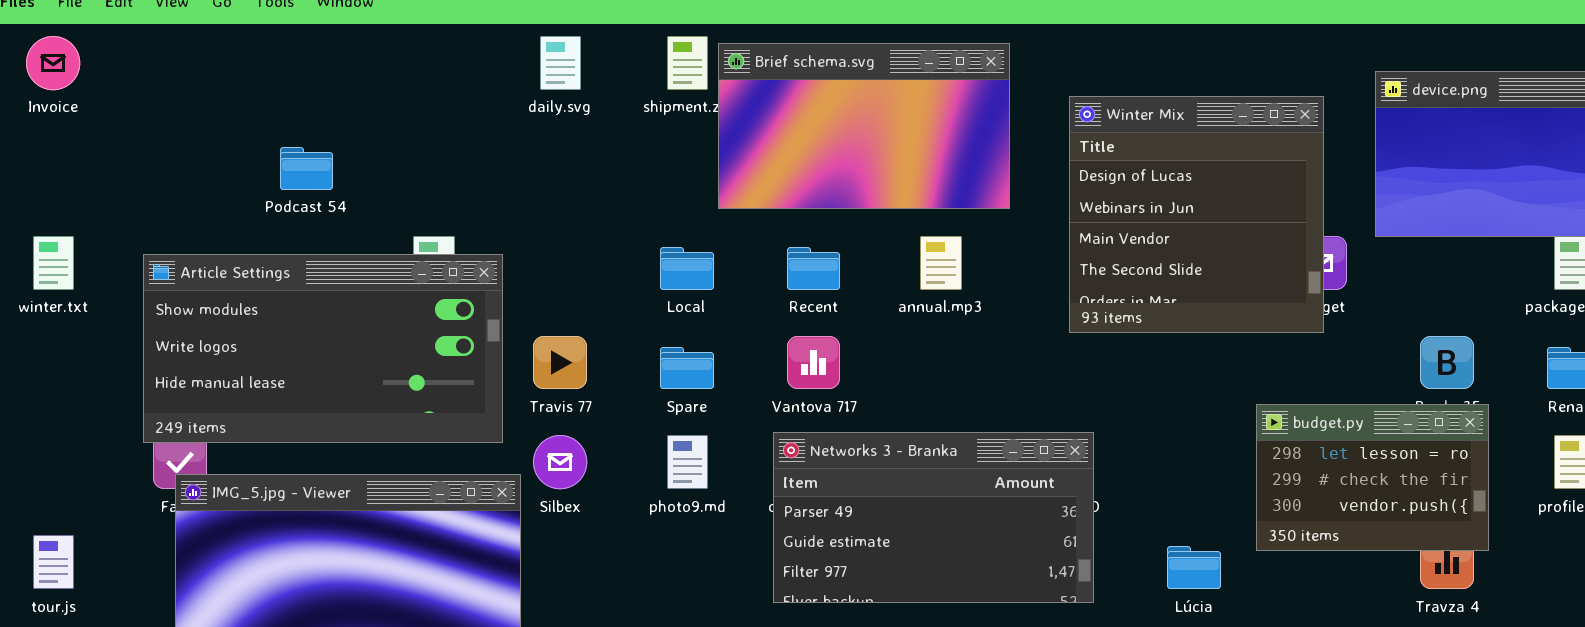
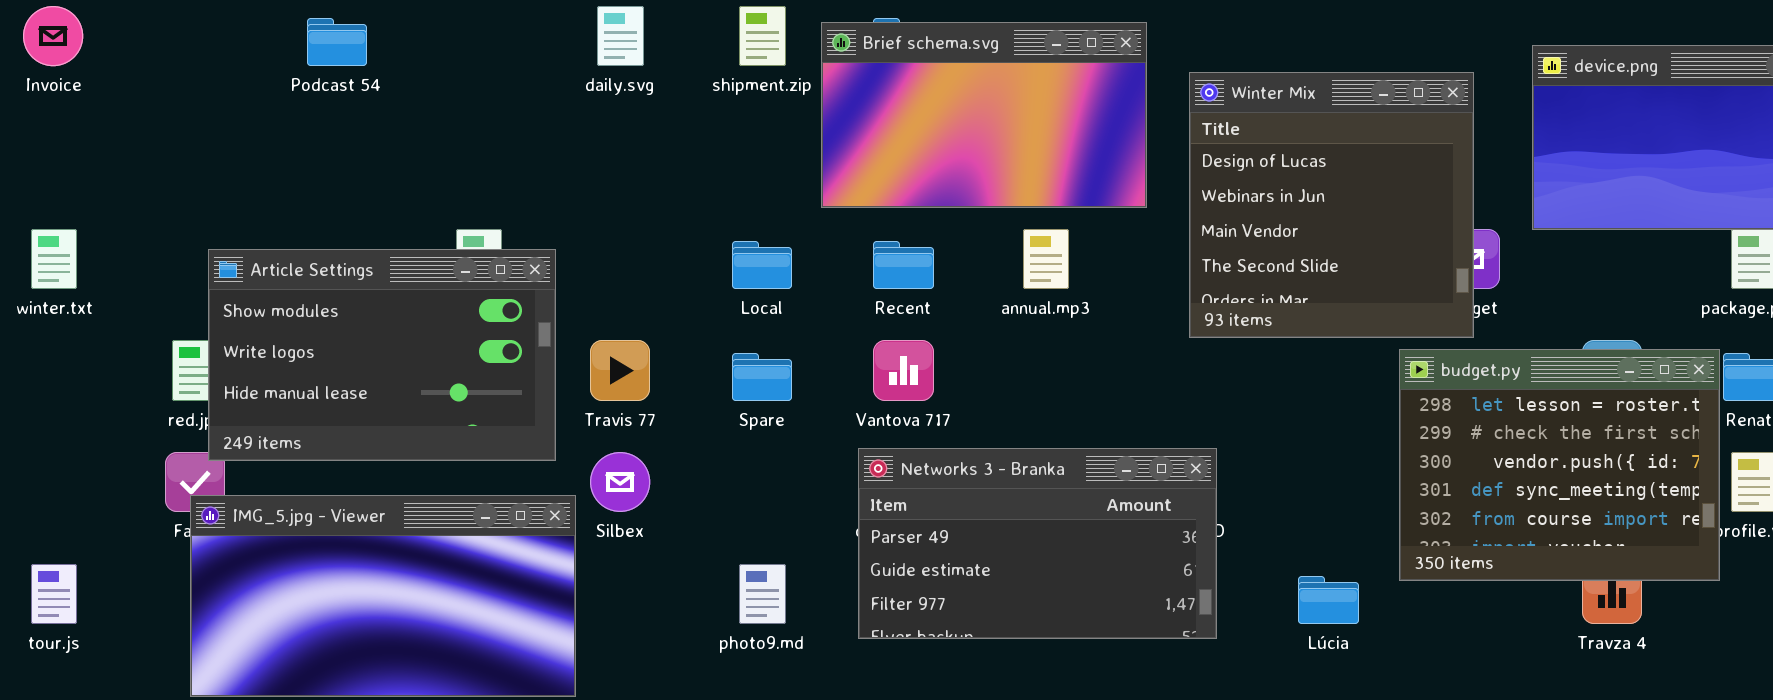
Brief schema.svg: [718,43,1010,209] -> [821,22,1147,208], moved
Podcast 54: [280,147,333,190] -> [307,18,367,66], moved
Article Settings: [143,254,503,443] -> [208,249,556,461], resized
budget.py: [1256,404,1489,551] -> [1399,349,1720,581], resized
photo9.md: [667,435,708,489] -> [739,564,786,624], moved

